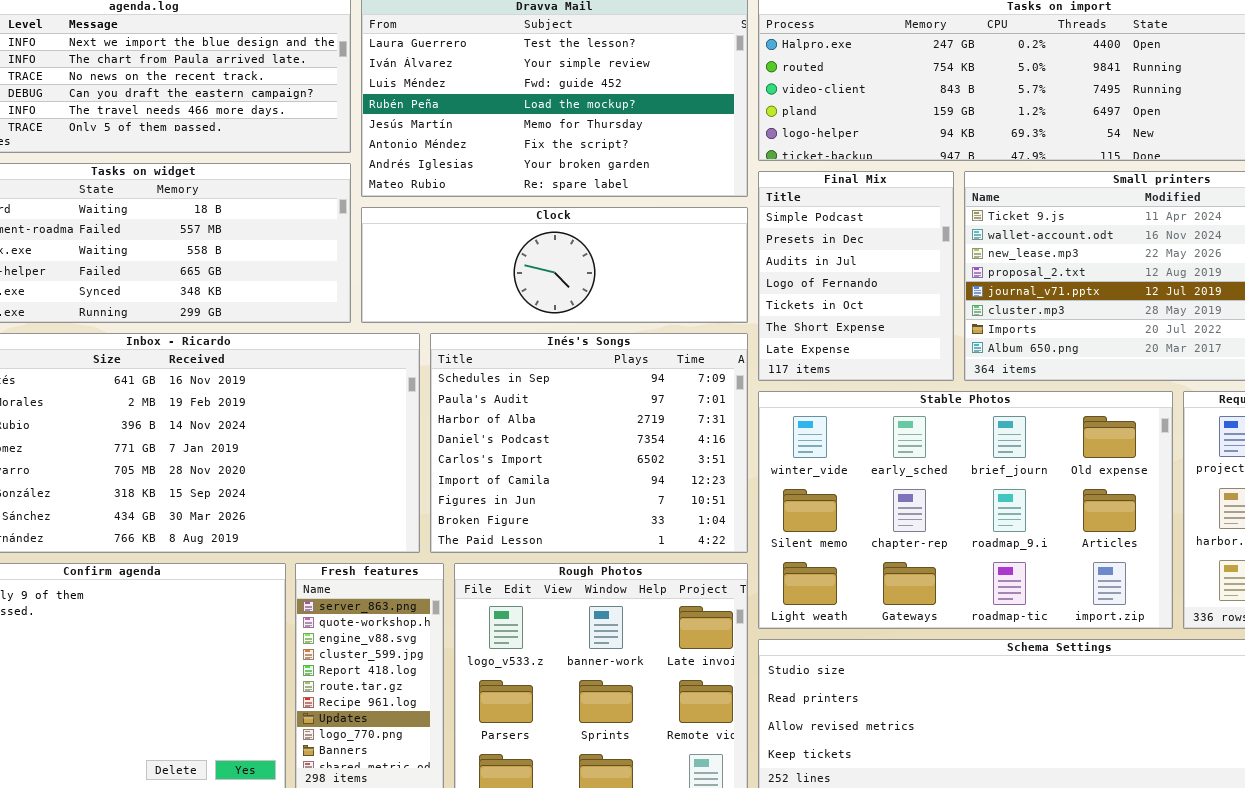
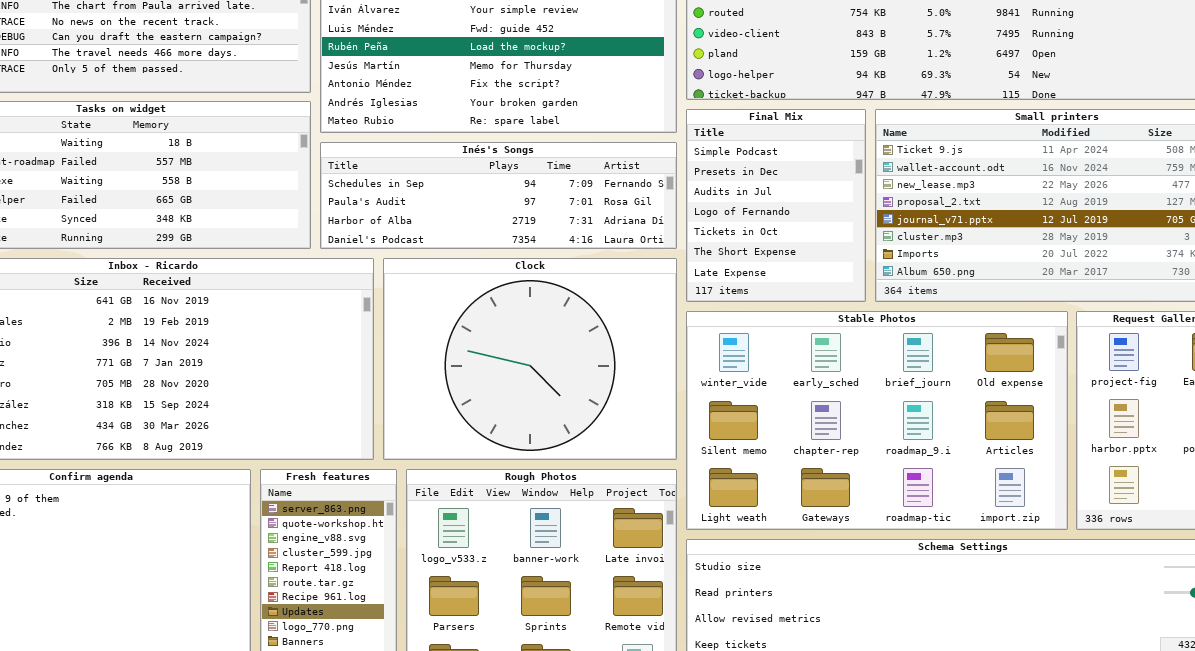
Clock: [361,207,748,323] -> [383,258,677,460], moved, resized
Inés's Songs: [430,333,748,553] -> [320,142,677,249], moved, resized

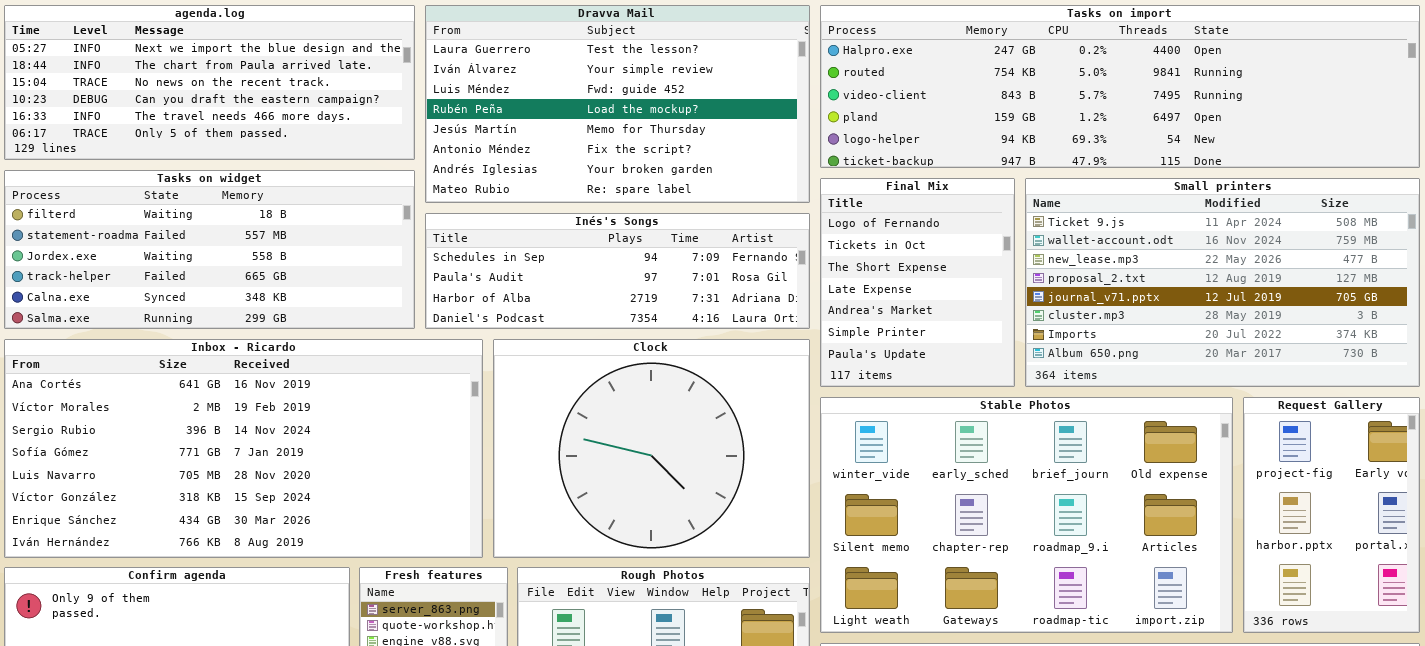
Final Mix: [686,109,866,302] -> [820,178,1015,387], scrolled down 3 rows

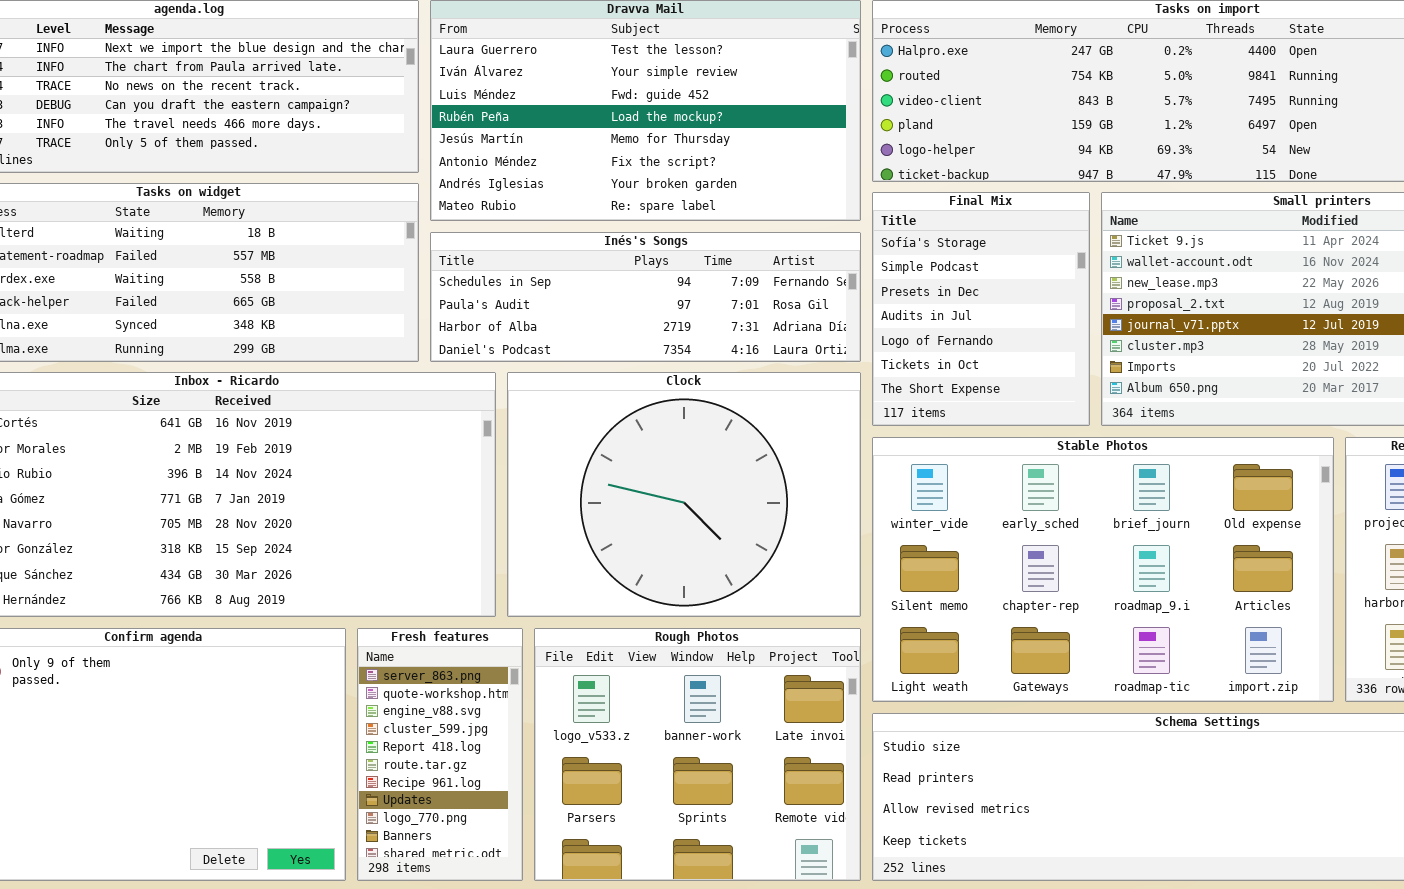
Final Mix: [820,178,1015,387] -> [872,192,1090,426], scrolled up 4 rows

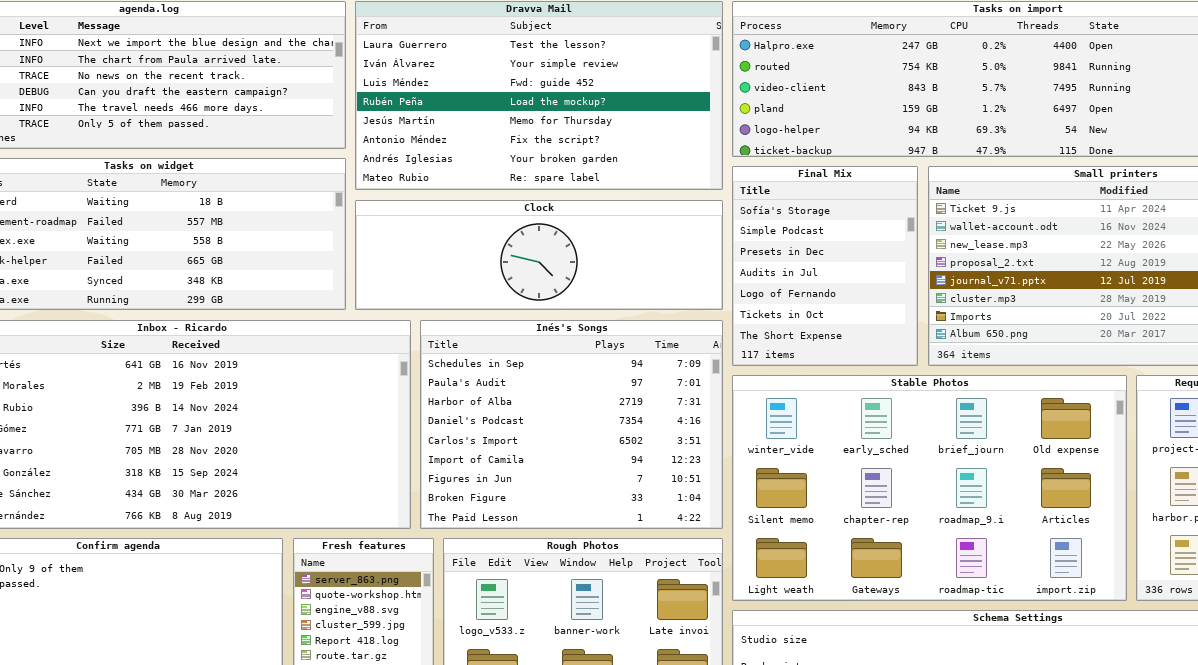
Inés's Songs: [430,232,861,362] -> [420,320,723,529], moved, resized
Clock: [507,372,861,617] -> [355,200,723,310], moved, resized

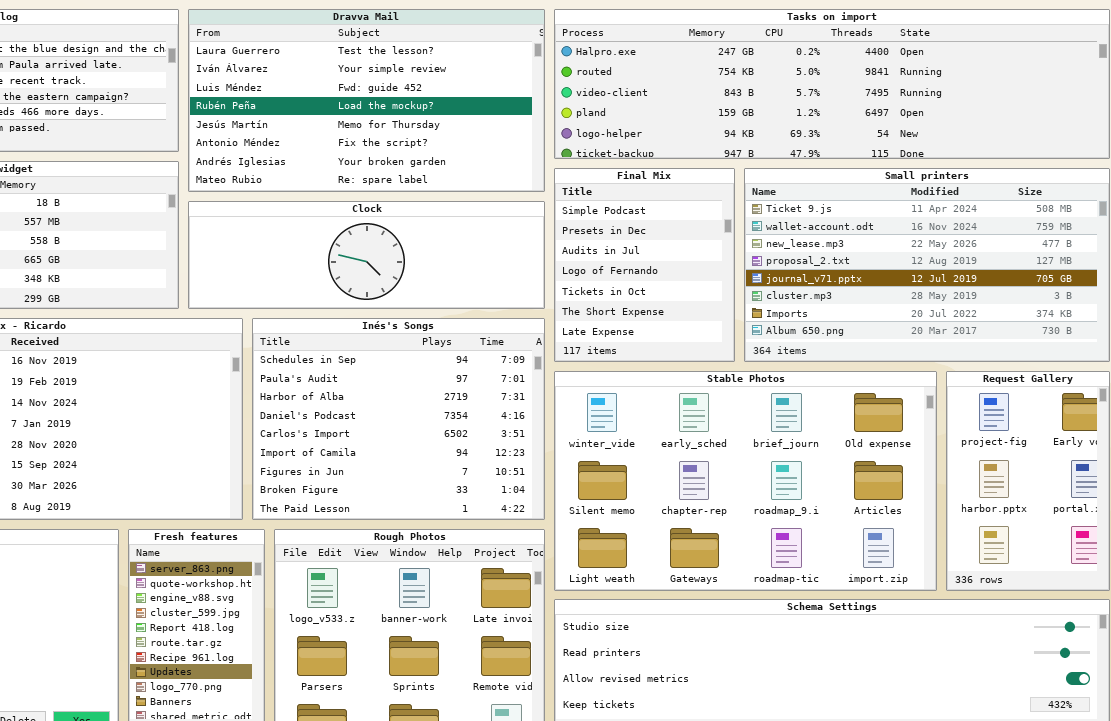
Final Mix: [732,166,918,366] -> [554,168,735,362], scrolled down 1 row

